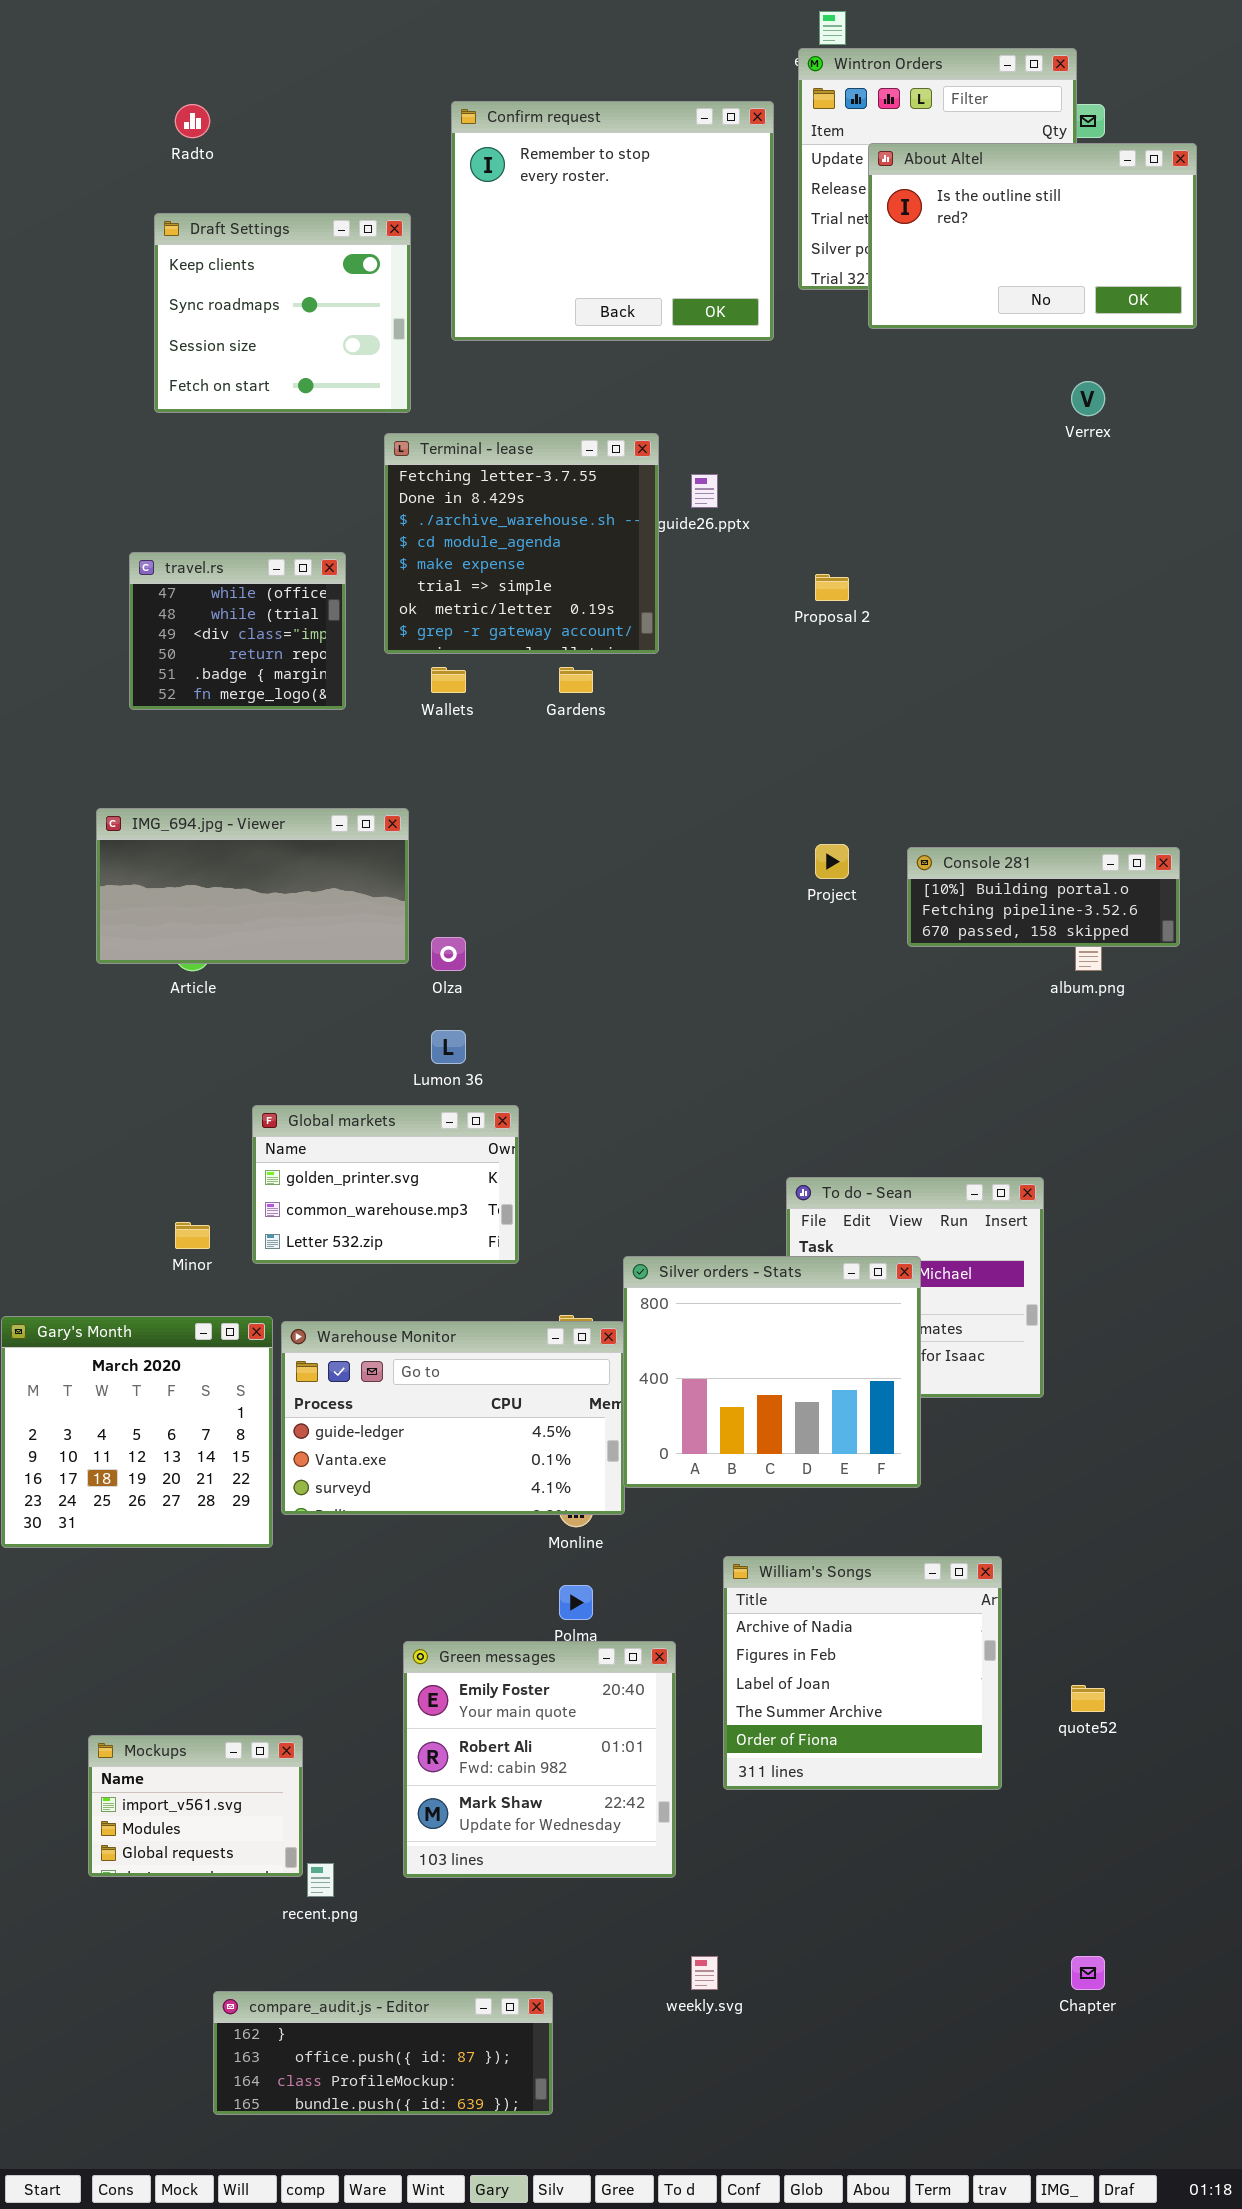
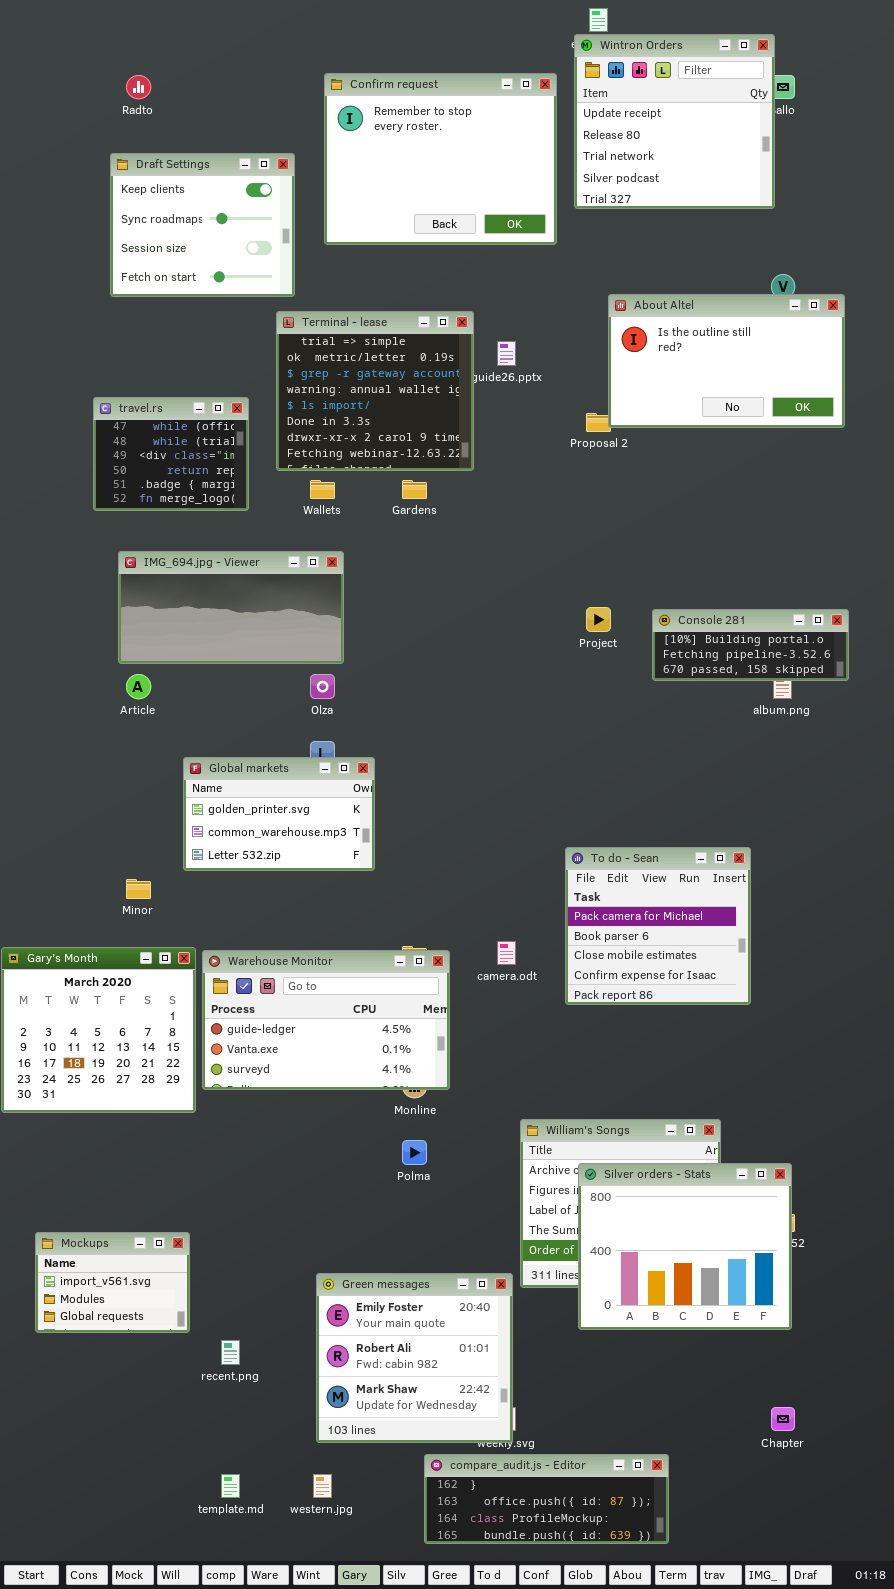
About Altel: [868,143,1197,329] -> [608,294,845,428], moved
Terminal - lease: [384,433,659,654] -> [276,311,474,471], scrolled down 5 rows
IMG_694.jpg - Viewer: [96,808,409,964] -> [118,551,344,664], moved
Global markets: [252,1105,519,1264] -> [183,757,375,871], moved
Silver orders - Stats: [623,1256,921,1488] -> [578,1163,792,1330], moved
Green messages: [403,1641,676,1878] -> [316,1273,513,1443], moved
Mockups: [88,1735,303,1877] -> [35,1232,190,1333], moved
compare_audit.js - Editor: [213,1991,553,2115] -> [424,1454,669,1544], moved

